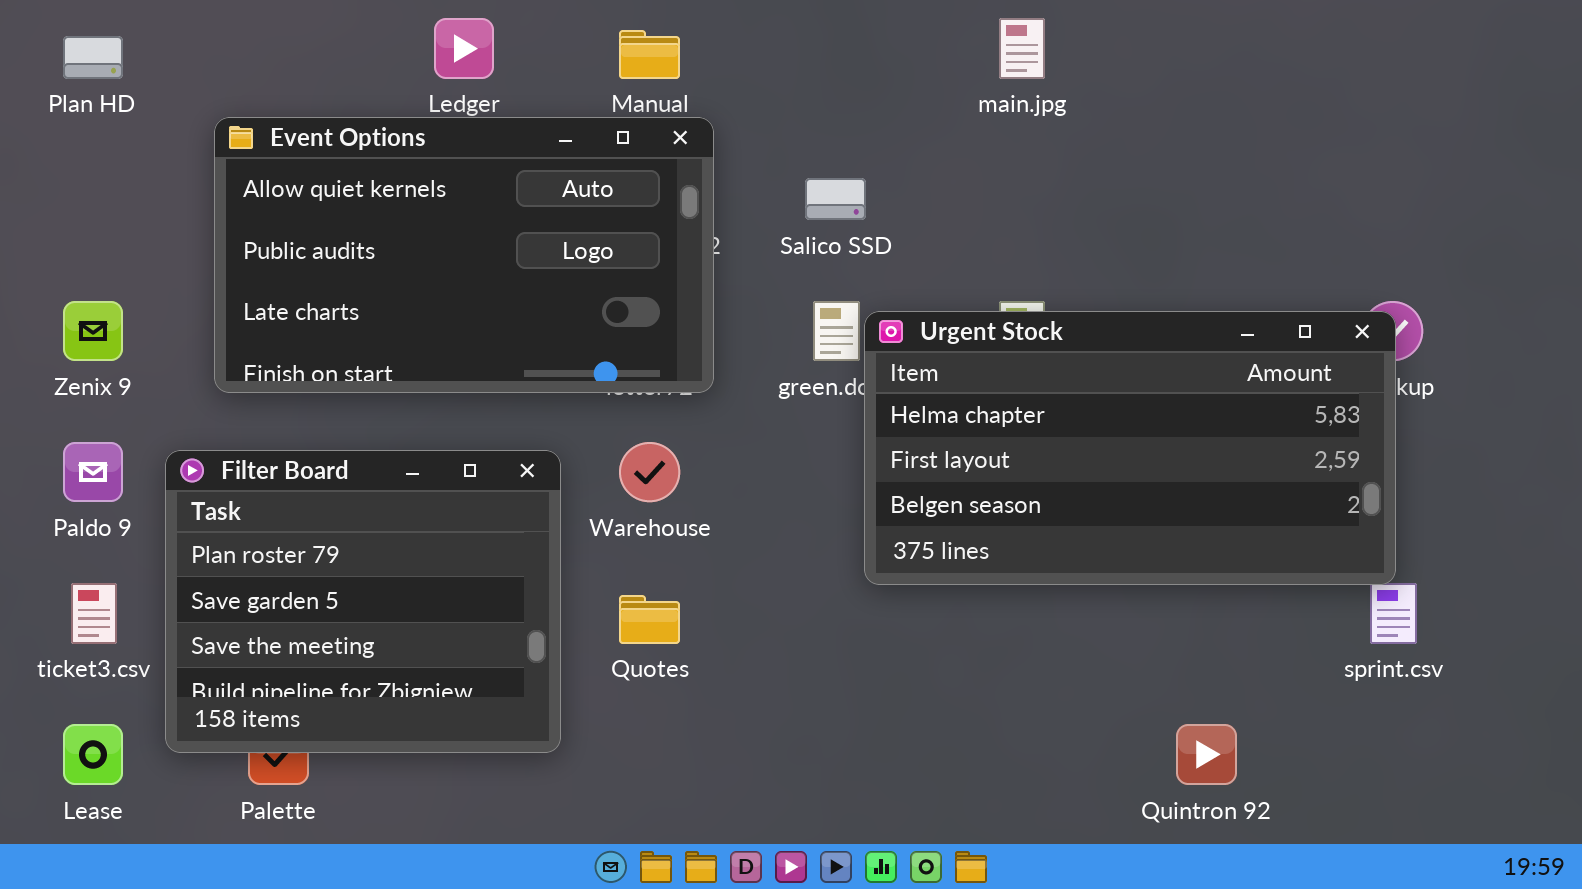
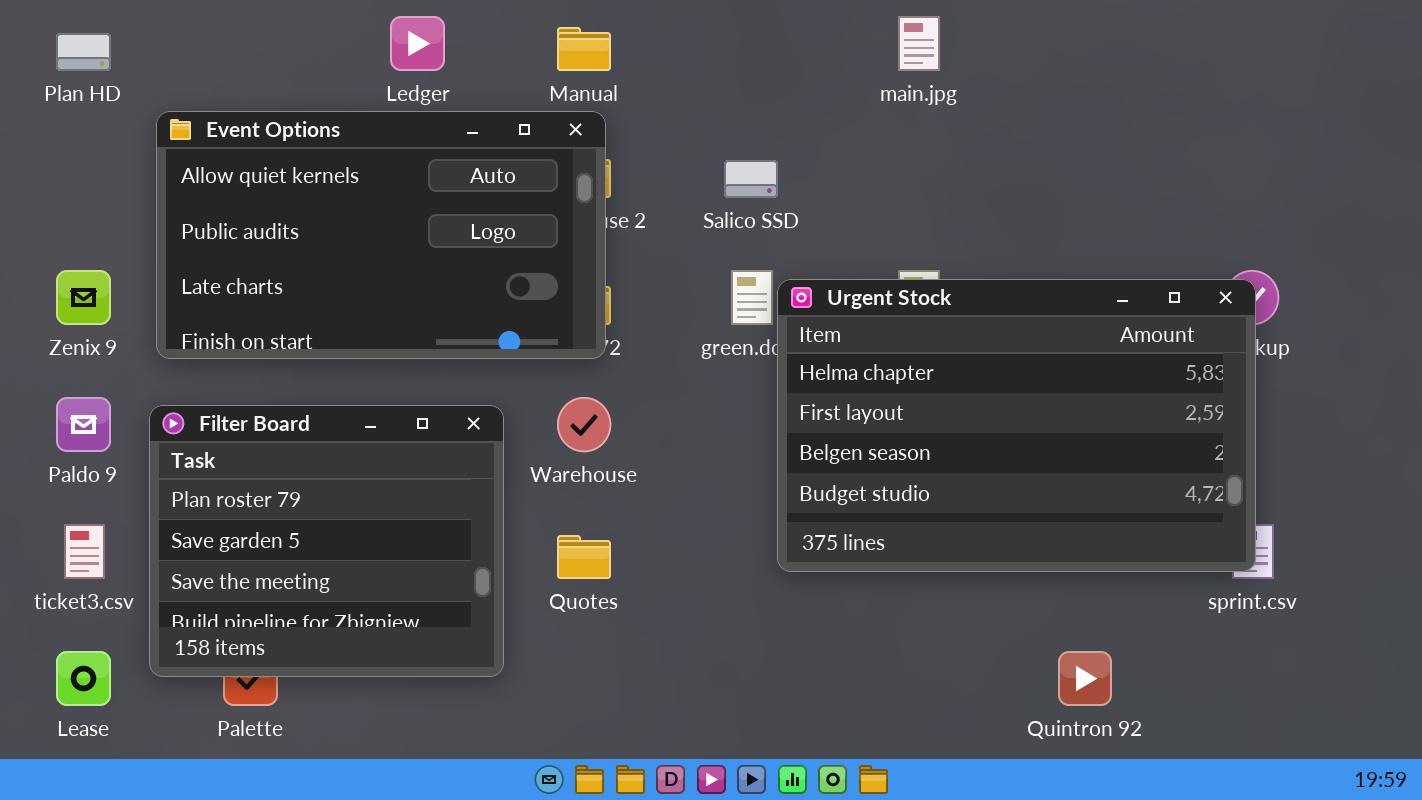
Event Options: [214,117,714,393] -> [156,111,606,359], moved
Urgent Stock: [864,311,1396,585] -> [777,279,1256,572], resized

